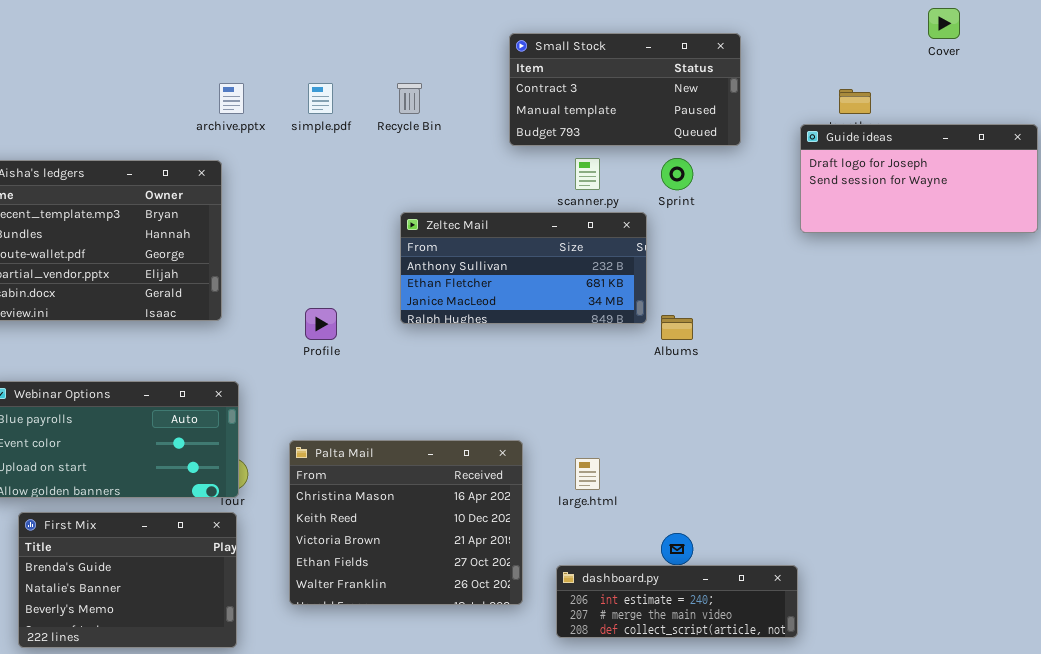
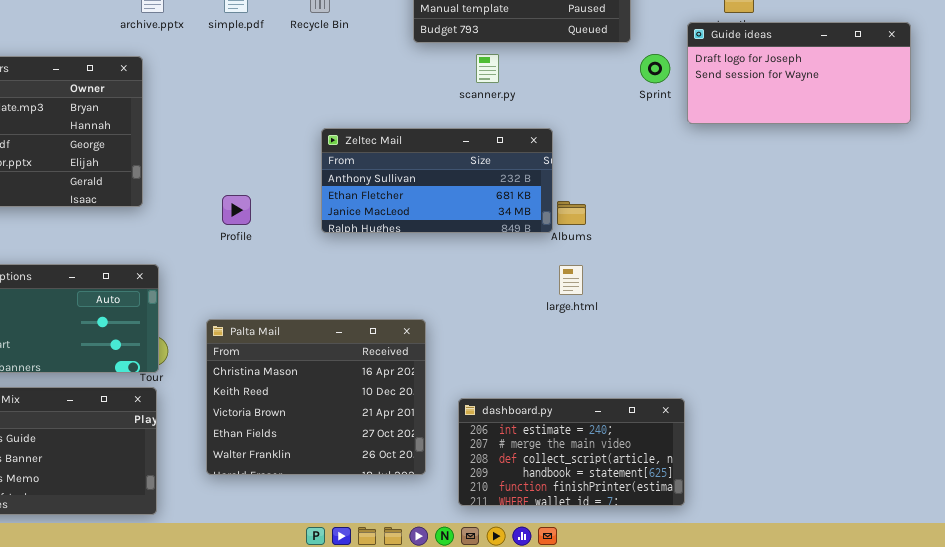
Sprint: [661,158,693,190] -> [640,54,670,83], moved
Zeltec Mail: [400,212,647,324] -> [321,128,553,233], moved
large.html: [575,458,600,490] -> [559,265,583,295], moved
dashboard.py: [556,565,798,638] -> [458,398,685,506], resized

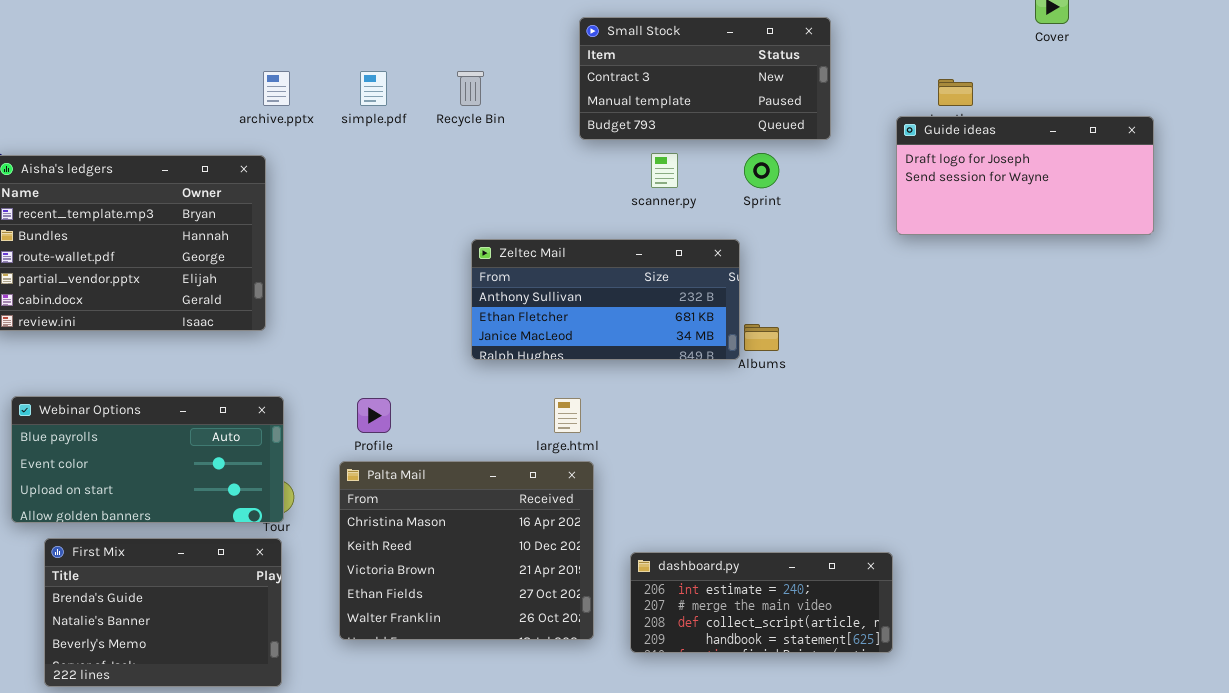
Sprint: [640,54,670,83] -> [744,153,779,188], moved
Profile: [222,195,251,225] -> [357,398,391,433], moved
large.html: [559,265,583,295] -> [554,398,581,433], moved
dashboard.py: [458,398,685,506] -> [630,552,893,653], resized

